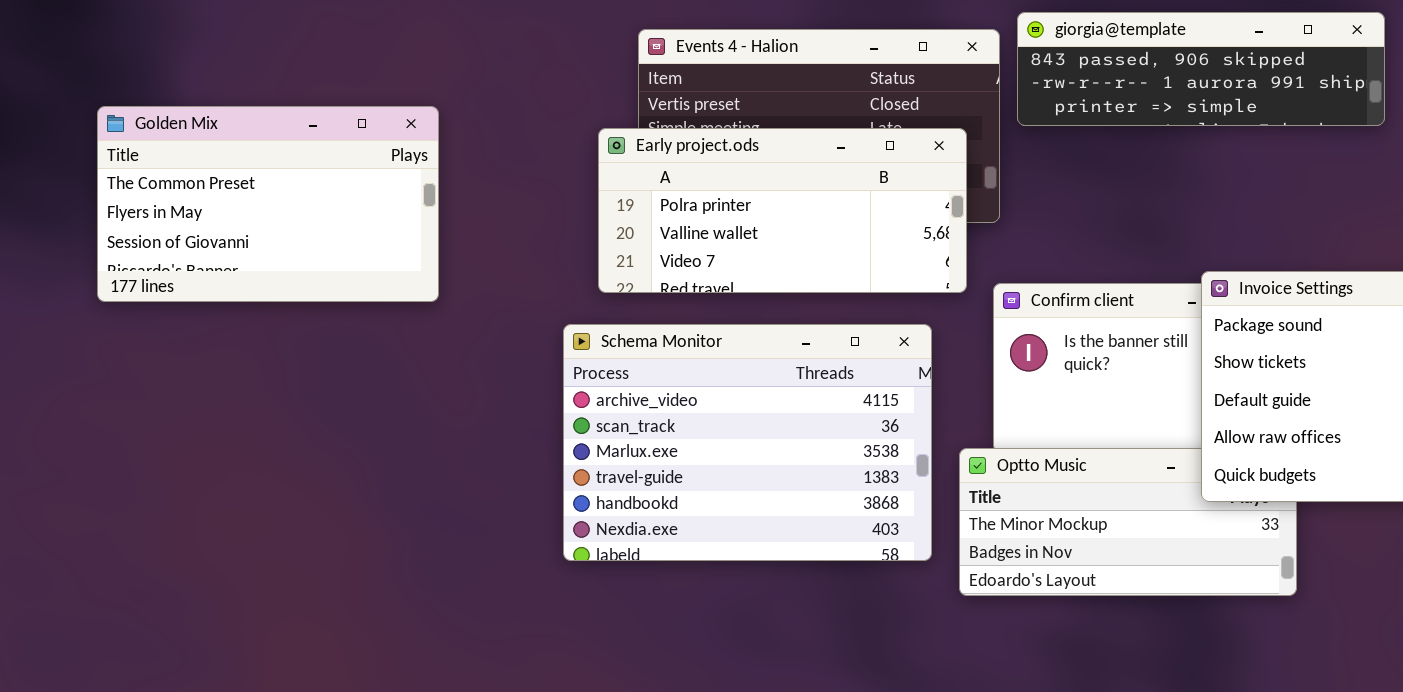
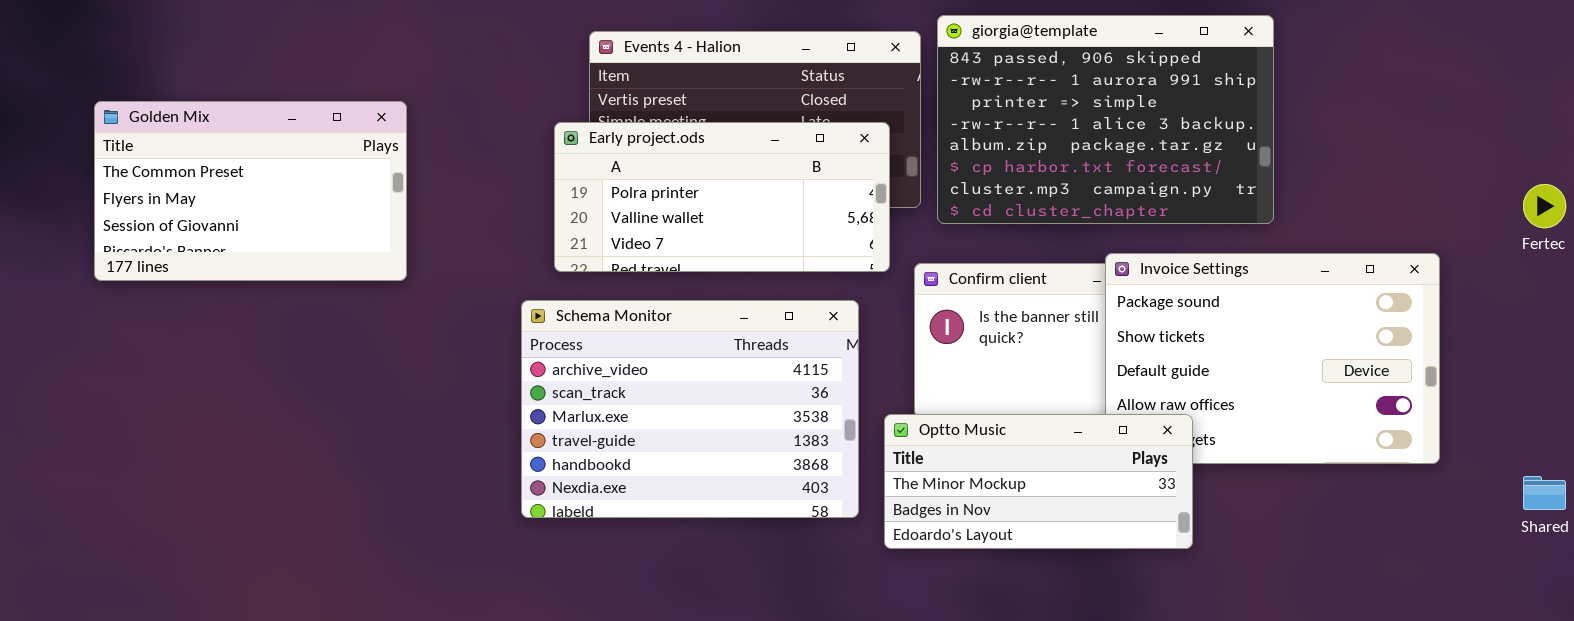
giorgia@template: [1017,12,1385,126] -> [937,15,1274,224], resized
Optto Music: [959,448,1297,596] -> [884,414,1193,549], raised

